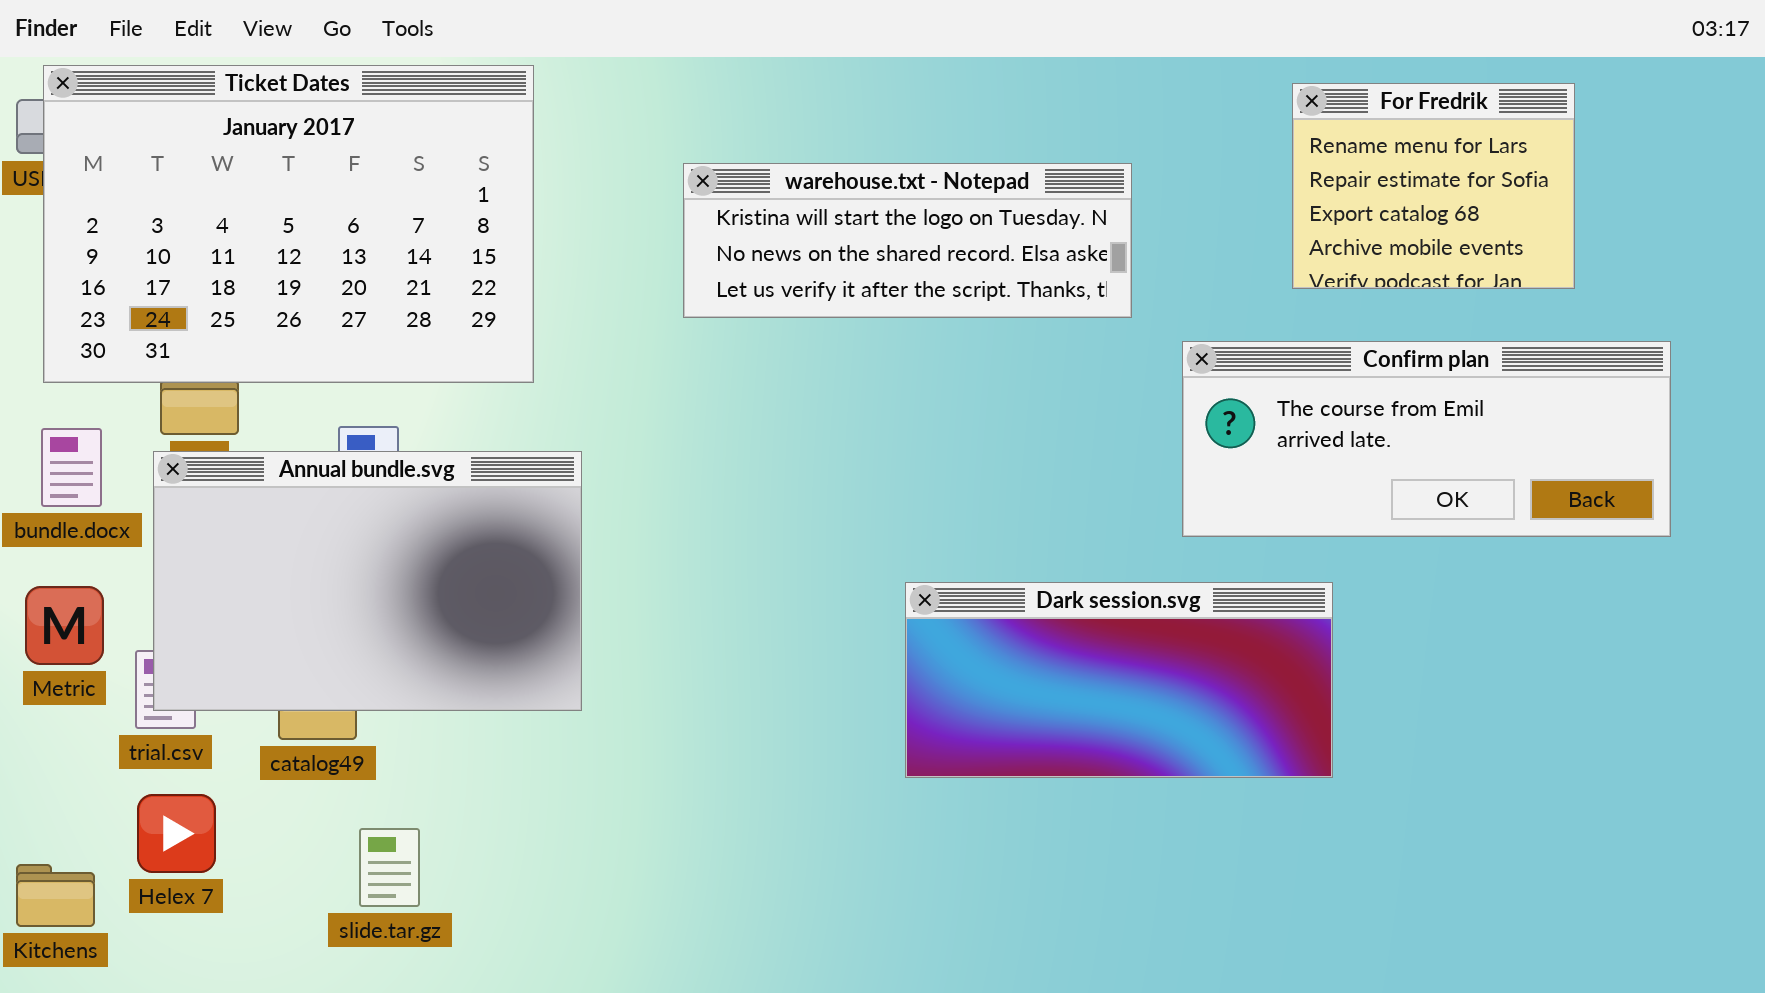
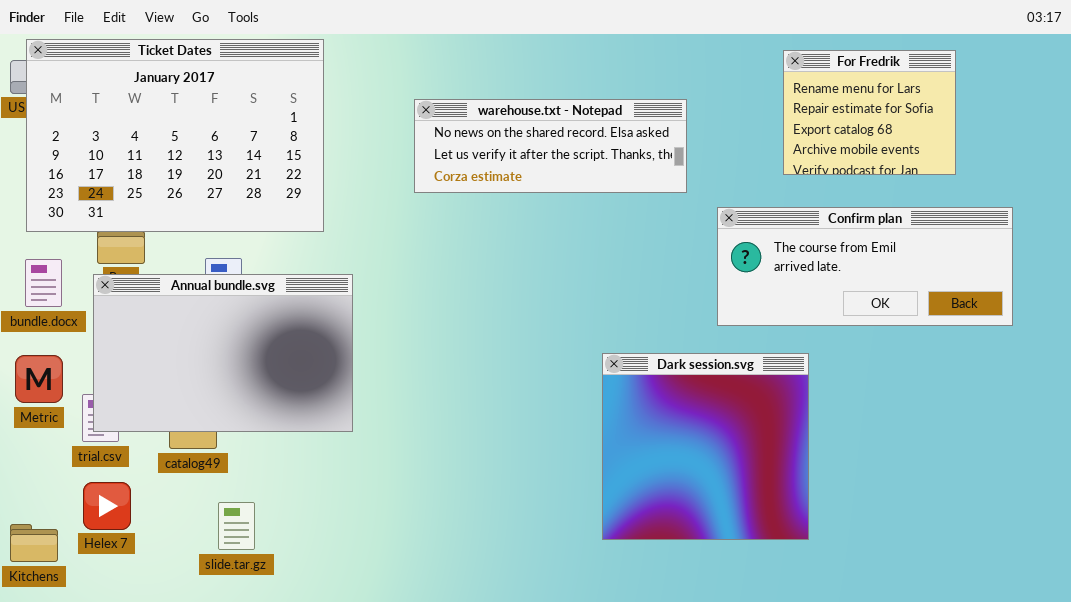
warehouse.txt - Notepad: [683,163,1132,318] -> [414,99,687,193], scrolled down 1 row
Dark session.svg: [905,582,1333,778] -> [602,353,809,540], resized

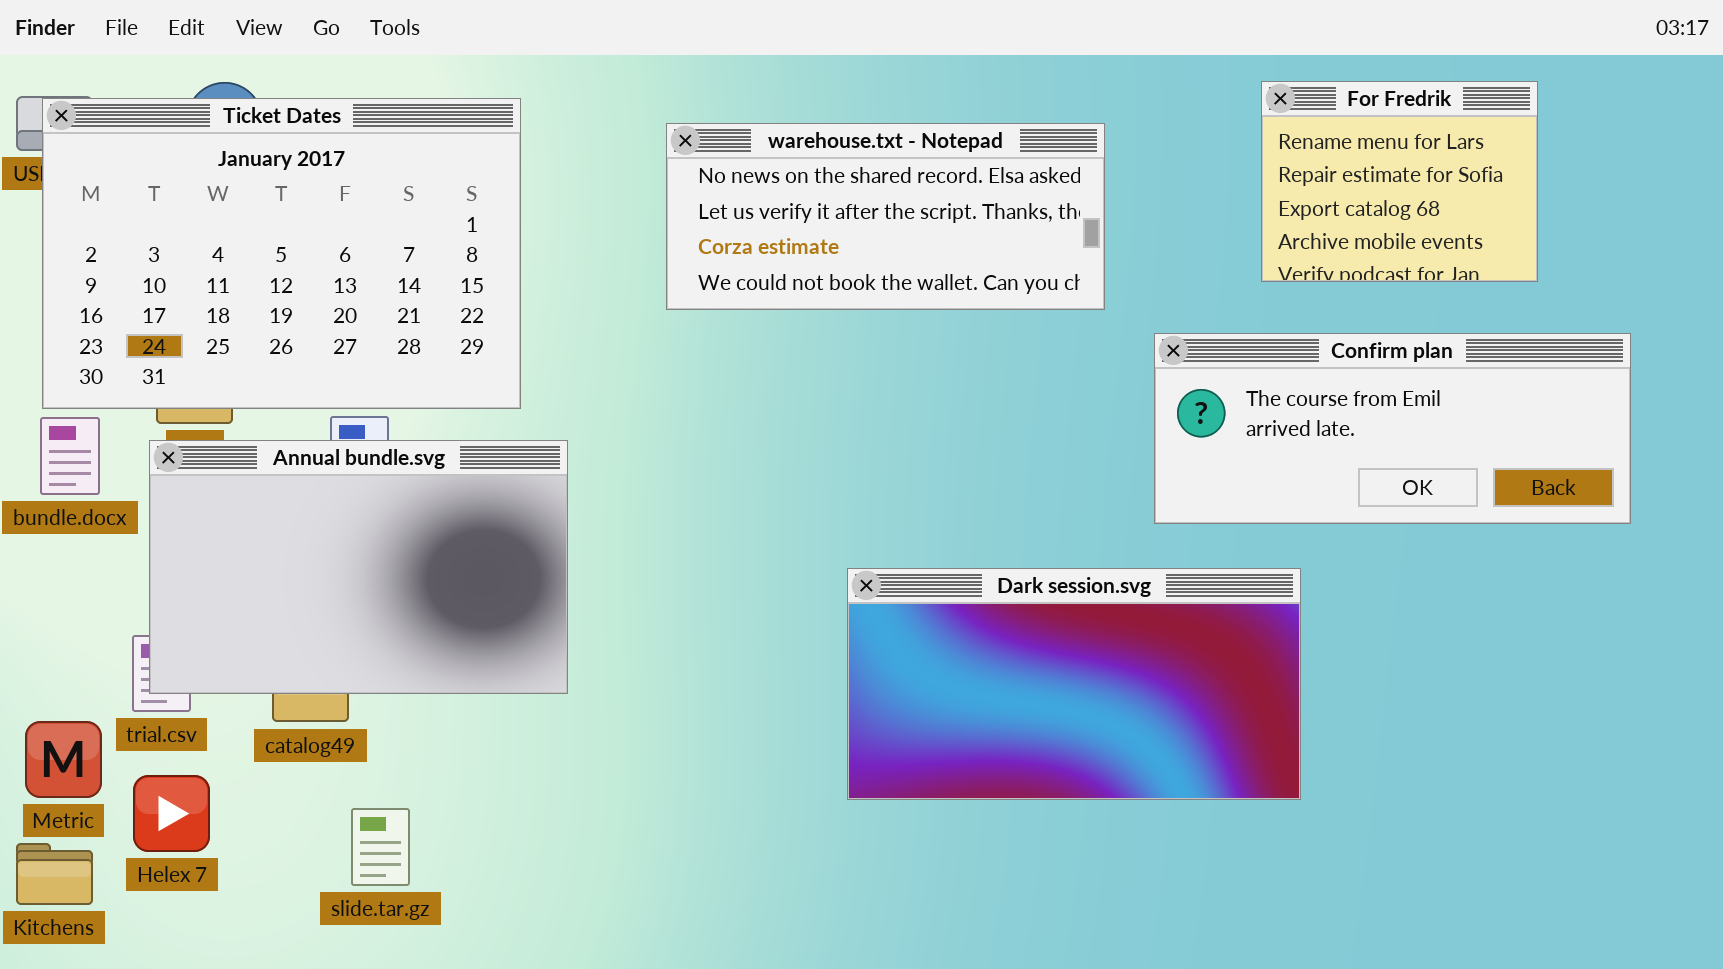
Ticket Dates: [26,39,324,232] -> [42,98,521,409], moved
warehouse.txt - Notepad: [414,99,687,193] -> [666,123,1105,310], resized
Dark session.svg: [602,353,809,540] -> [847,568,1301,800], resized
Metric: [15,355,63,403] -> [25,721,102,798], moved

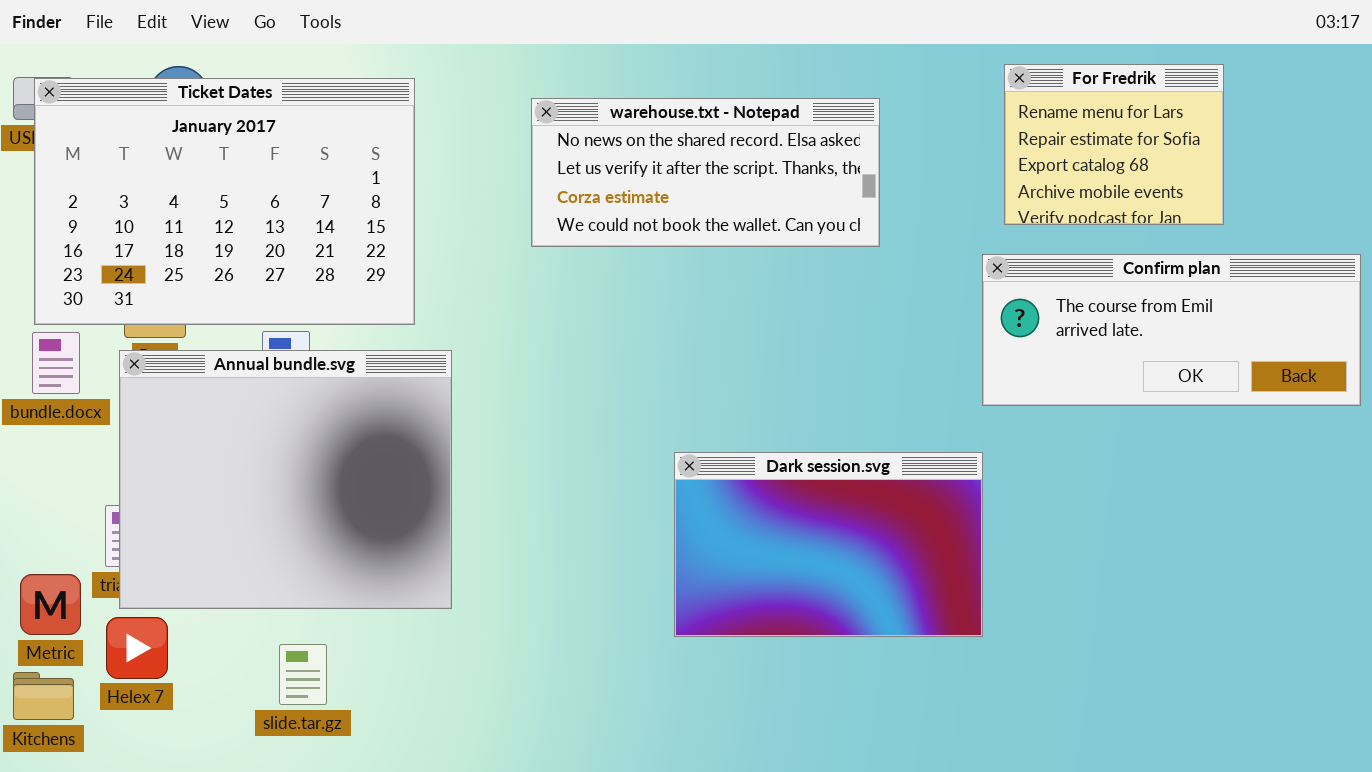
Confirm plan: [1154,333,1631,524] -> [982,254,1361,406], moved
Annual bundle.svg: [149,440,568,694] -> [119,350,452,609], resized
Dark session.svg: [847,568,1301,800] -> [674,452,983,637], resized

